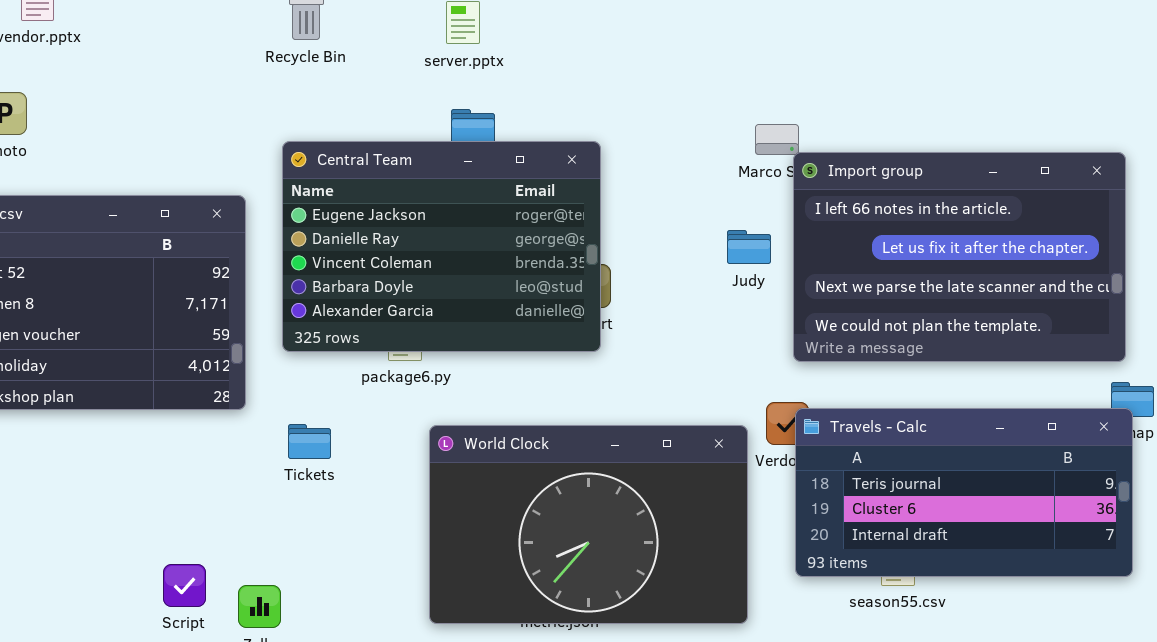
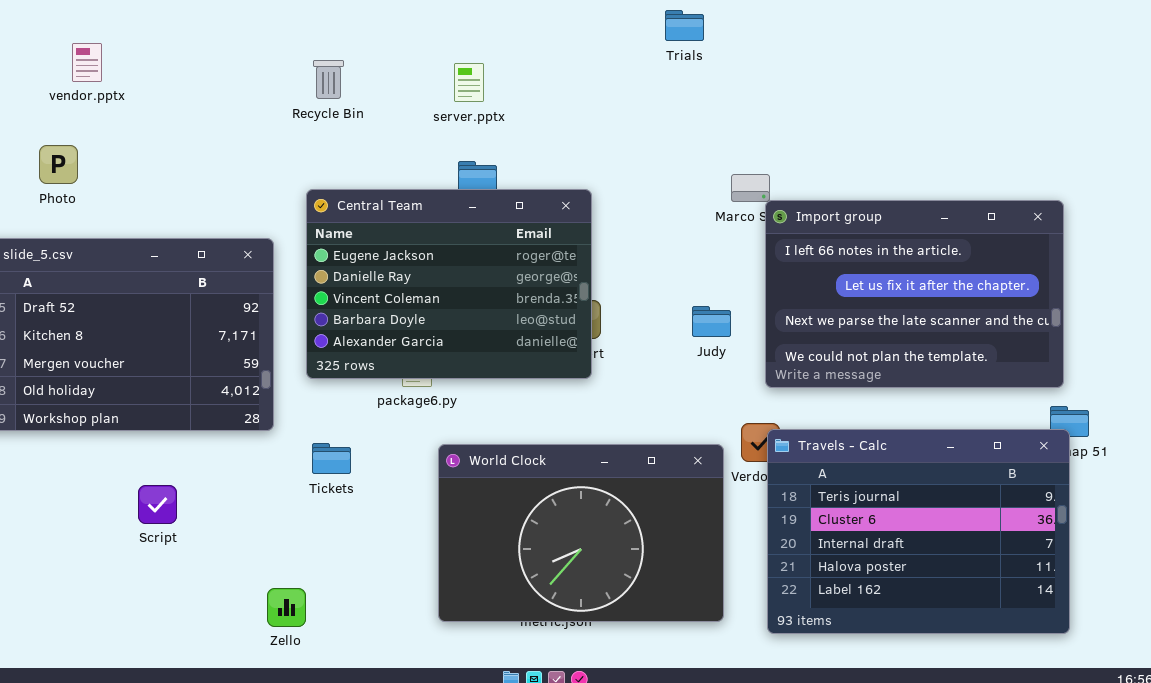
Judy: [727,230,771,264] -> [692,306,731,337], moved
Travels - Calc: [795,408,1133,577] -> [767,429,1070,634], resized
Script: [163,564,206,607] -> [138,485,177,524], moved

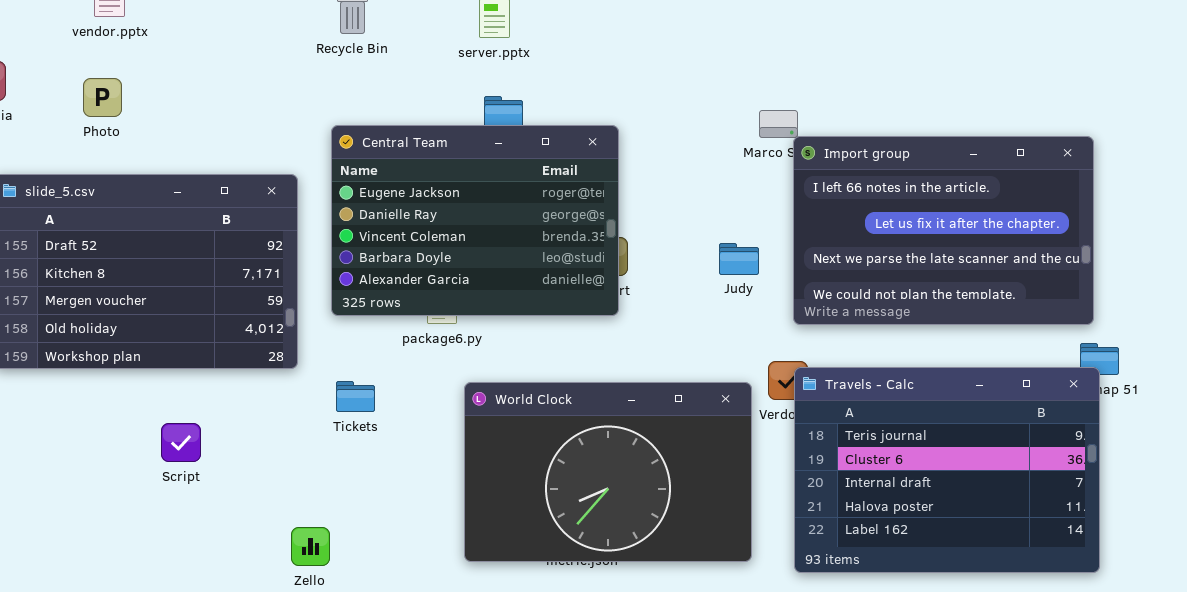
Photo: [39,145,78,184] -> [83,78,122,117], moved

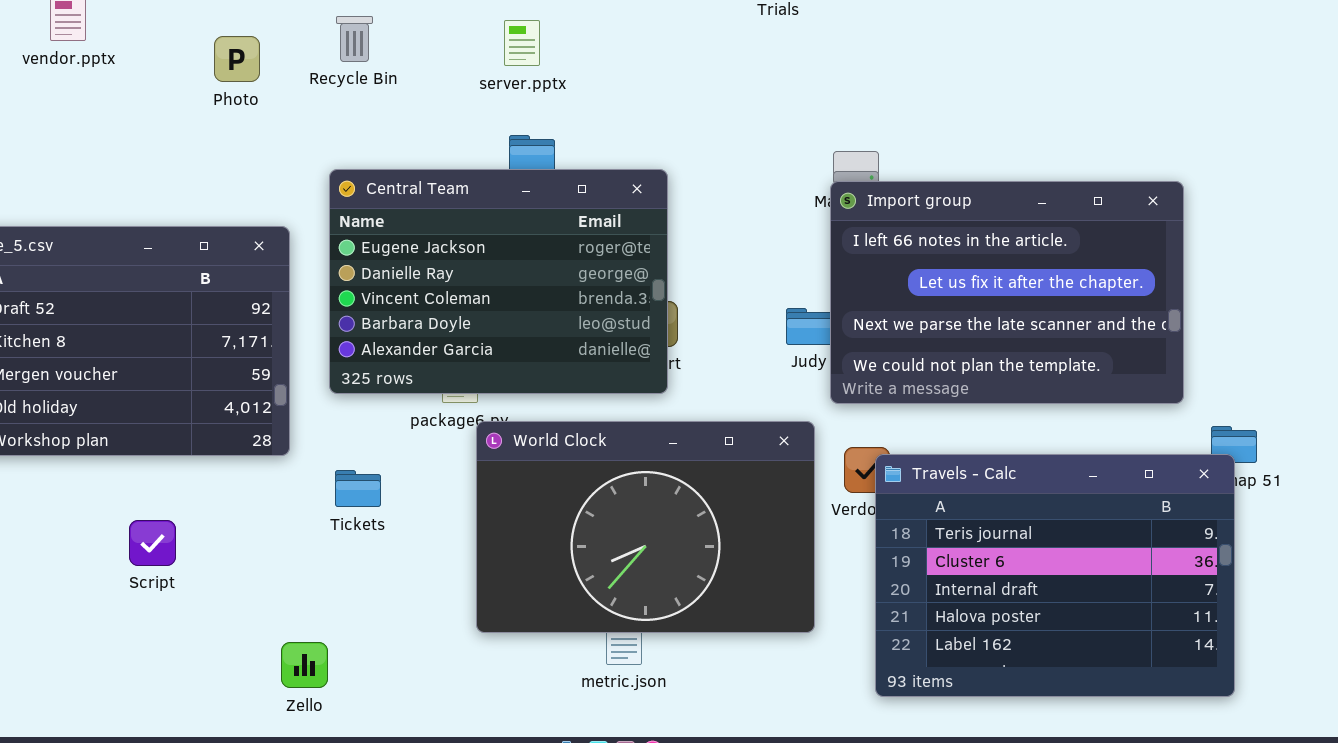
Photo: [83,78,122,117] -> [214,36,260,82], moved
Import group: [793,136,1094,325] -> [830,181,1184,404], moved
World Clock: [464,382,752,562] -> [476,421,815,633], moved

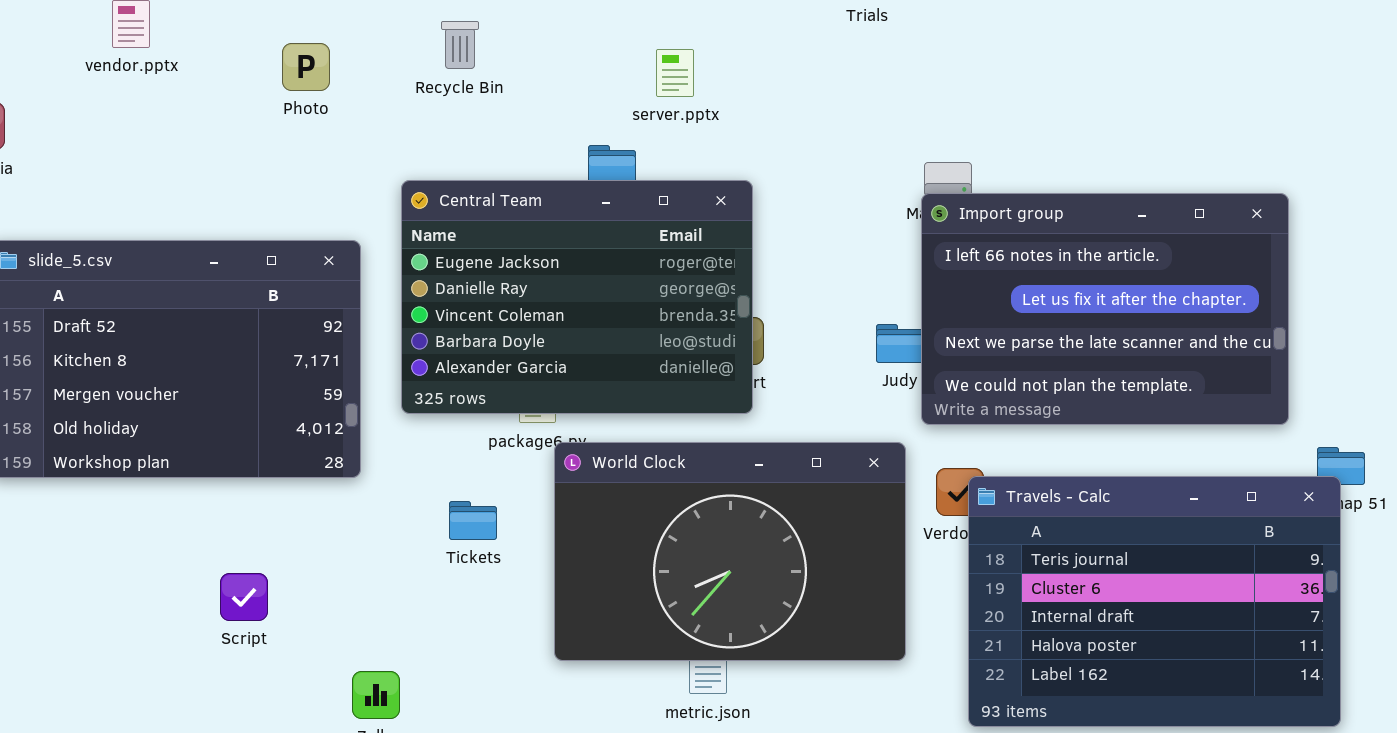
Recycle Bin: [336,16,373,62] -> [441,21,479,69], moved
server.pptx: [504,20,540,66] -> [656,49,694,97], moved
Tickets: [335,470,381,507] -> [449,501,497,540], moved
Script: [129,520,176,566] -> [220,573,268,621], moved

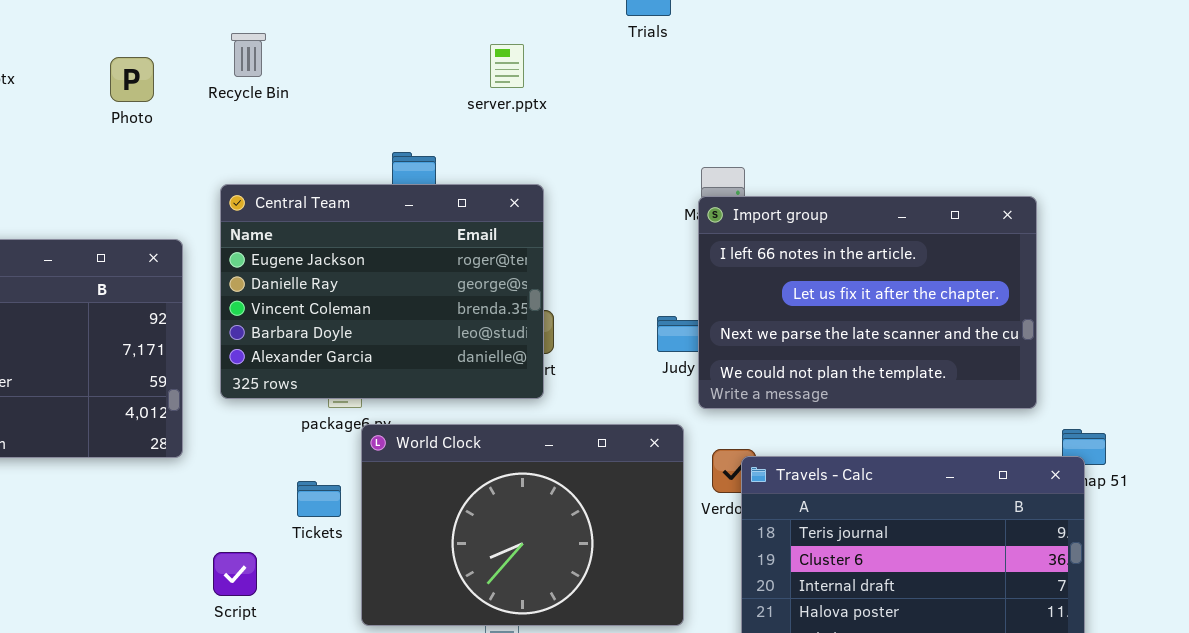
Recycle Bin: [441,21,479,69] -> [231,33,266,77], moved
server.pptx: [656,49,694,97] -> [490,44,524,88], moved
Tickets: [449,501,497,540] -> [297,481,341,517], moved
Script: [220,573,268,621] -> [213,552,257,596], moved

